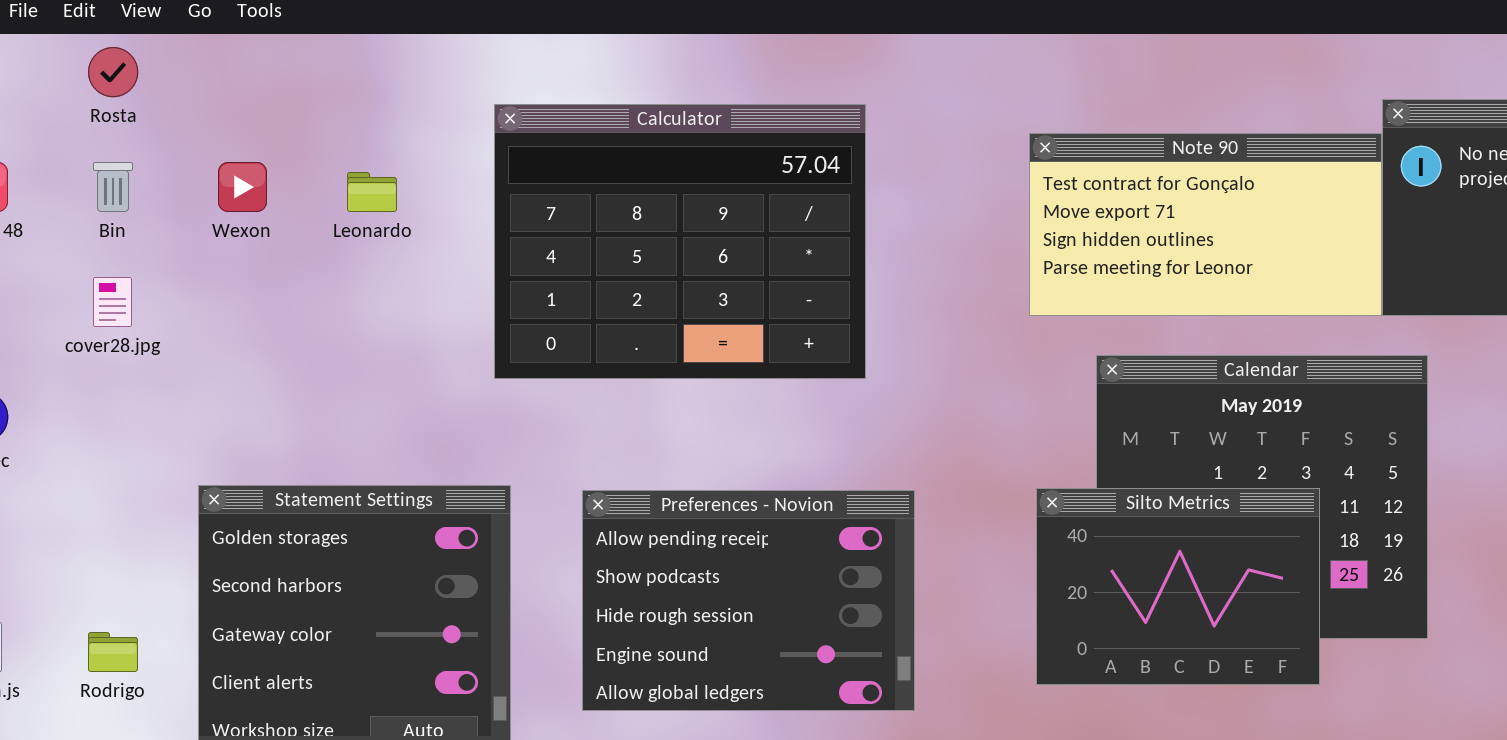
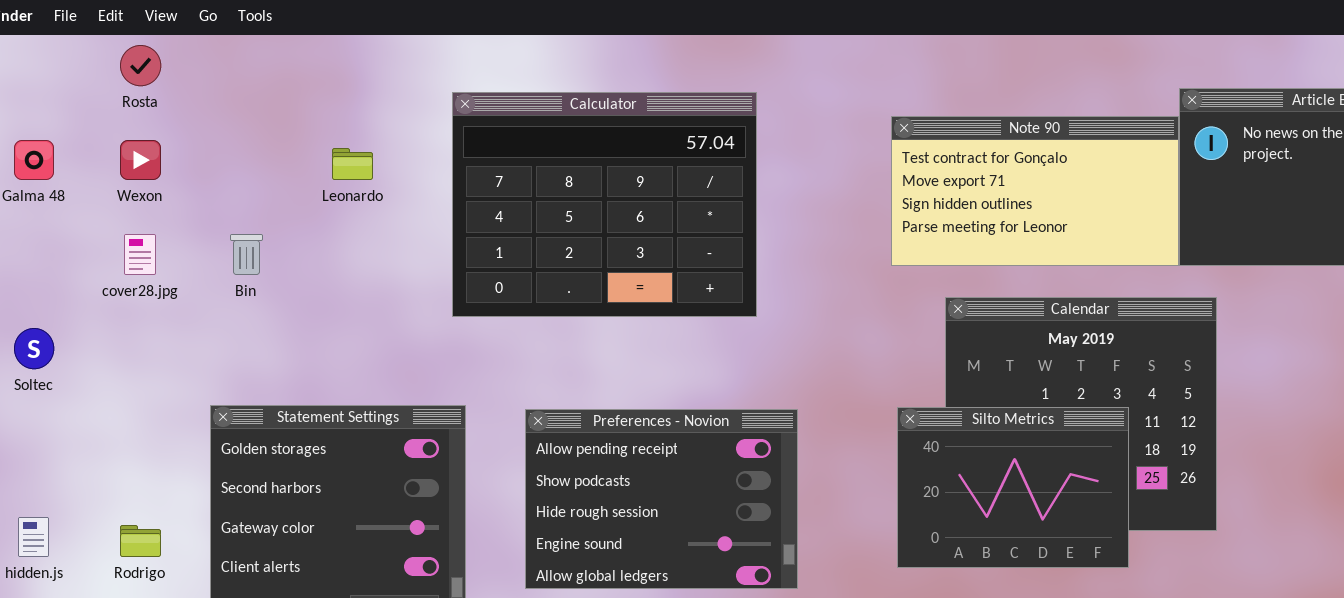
Bin: [93,162,133,212] -> [230,234,263,275], moved
Wexon: [218,162,267,212] -> [120,140,161,180], moved

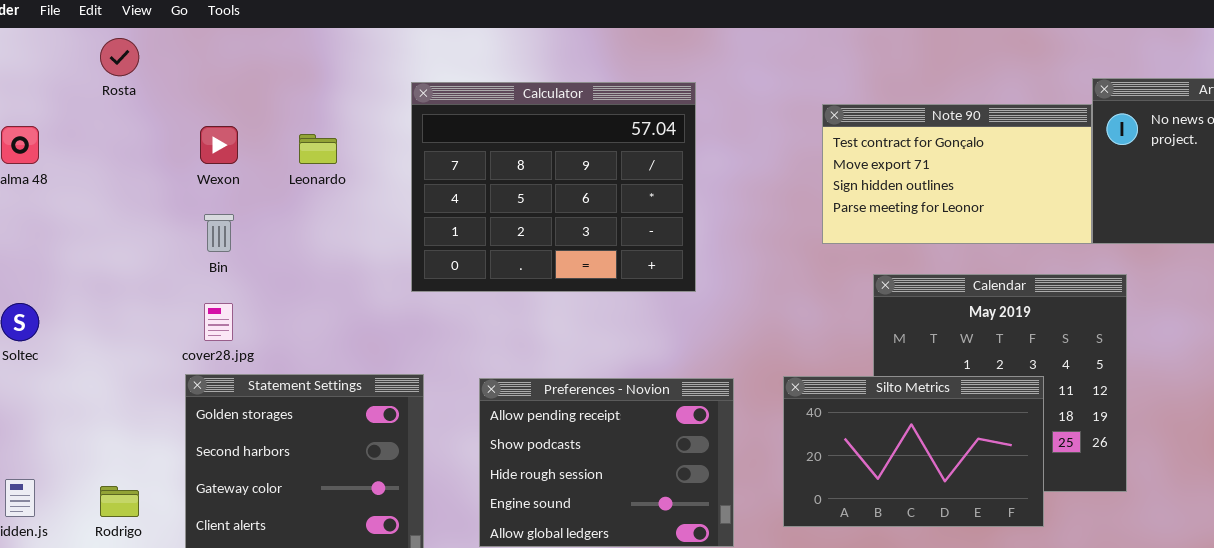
Wexon: [120,140,161,180] -> [200,126,238,164], moved
cover28.jpg: [124,234,156,275] -> [204,303,233,341], moved
Silto Metrics: [897,407,1129,568] -> [783,376,1044,527], resized

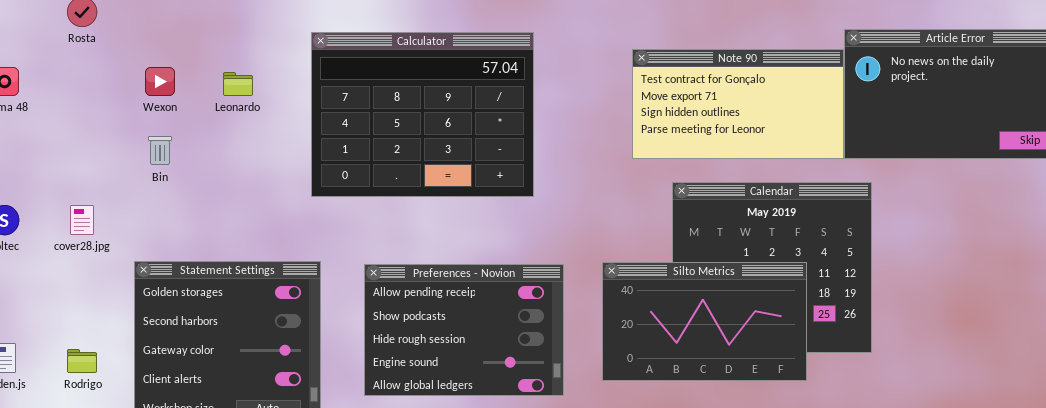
cover28.jpg: [204,303,233,341] -> [70,205,94,235], moved

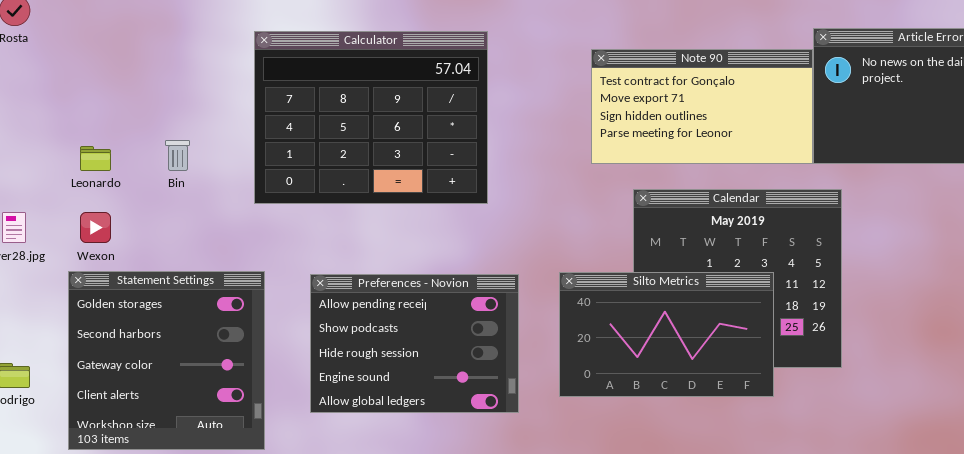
Wexon: [145,67,175,96] -> [80,212,111,243], moved
Leonardo: [223,72,253,96] -> [80,146,111,171], moved
Bin: [148,136,172,165] -> [165,140,190,171], moved

